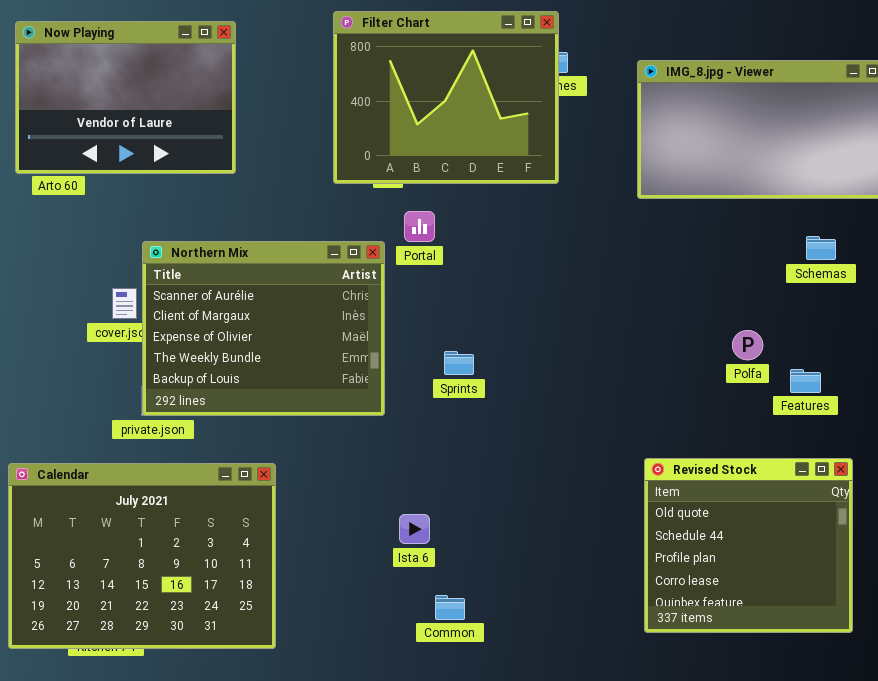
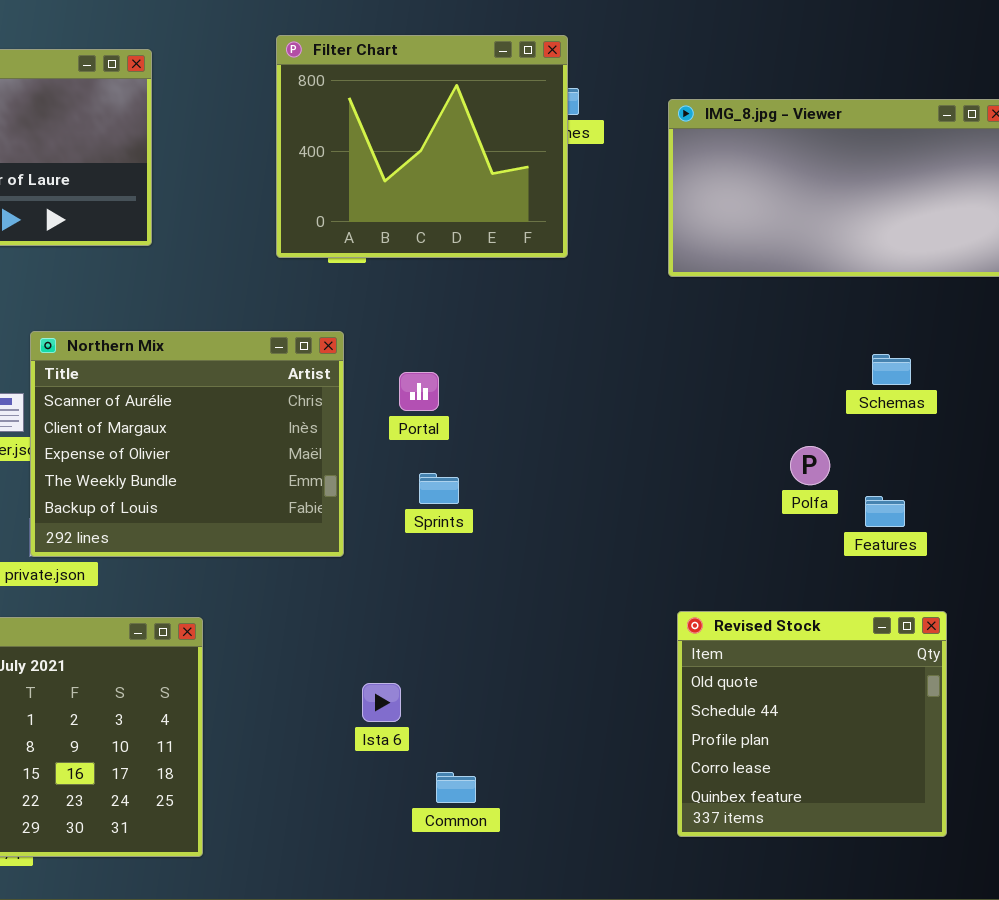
Portal: [404,211,435,242] -> [399,372,439,411], moved
Schemas: [806,236,836,260] -> [872,354,911,385], moved
Common: [435,595,465,620] -> [436,772,476,803], moved

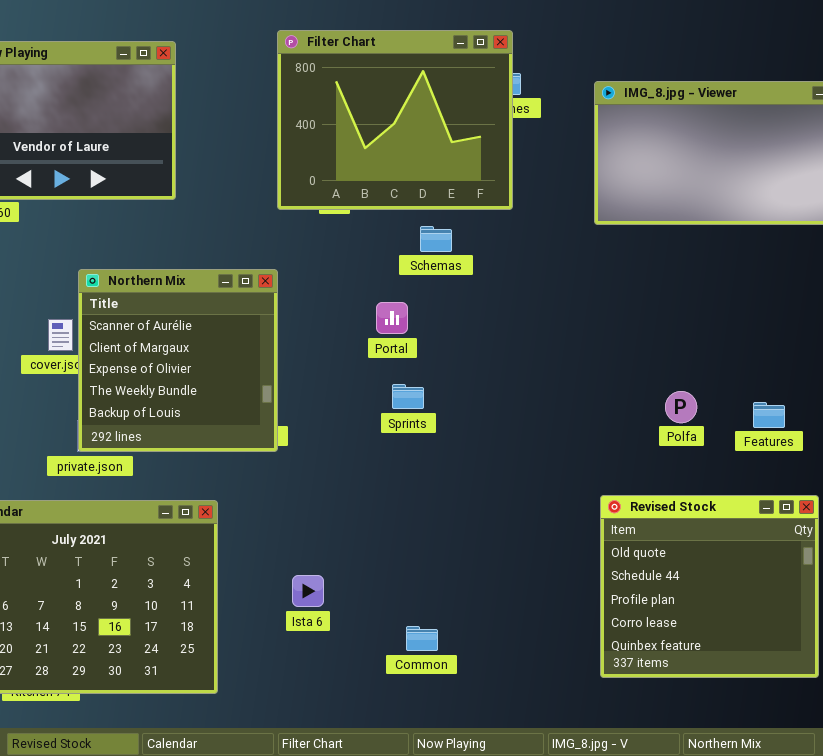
Northern Mix: [30,331,344,557] -> [78,269,278,452], resized
Schemas: [872,354,911,385] -> [420,226,452,252], moved
Polfa: [790,446,830,485] -> [665,391,697,423], moved
Ista 6: [362,683,401,722] -> [292,575,324,607], moved

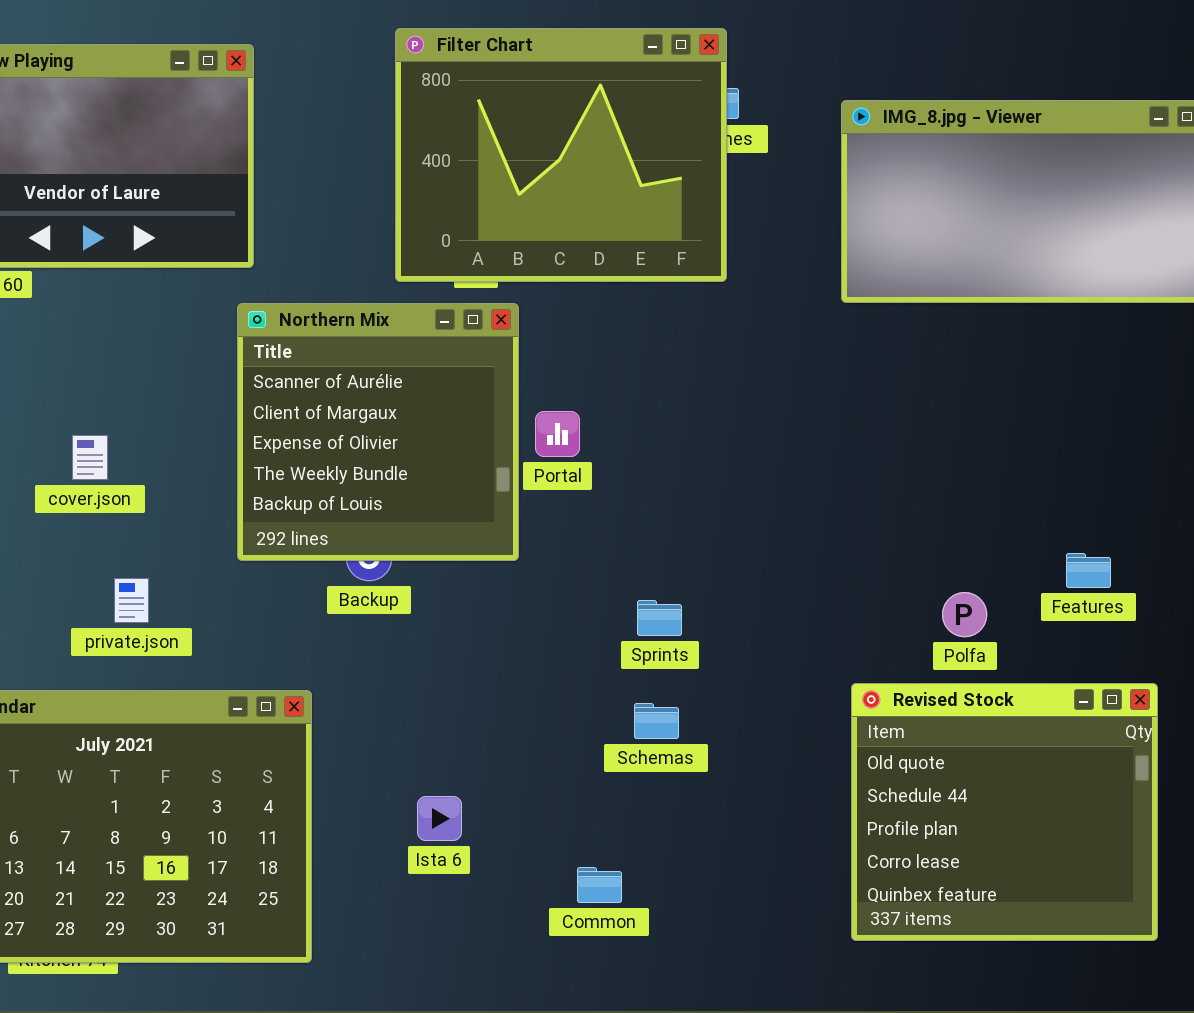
Schemas: [420,226,452,252] -> [634,703,679,739], moved
Northern Mix: [78,269,278,452] -> [237,303,519,561], moved
Sprints: [392,384,424,409] -> [637,600,682,636], moved
Polfa: [665,391,697,423] -> [942,592,987,637], moved

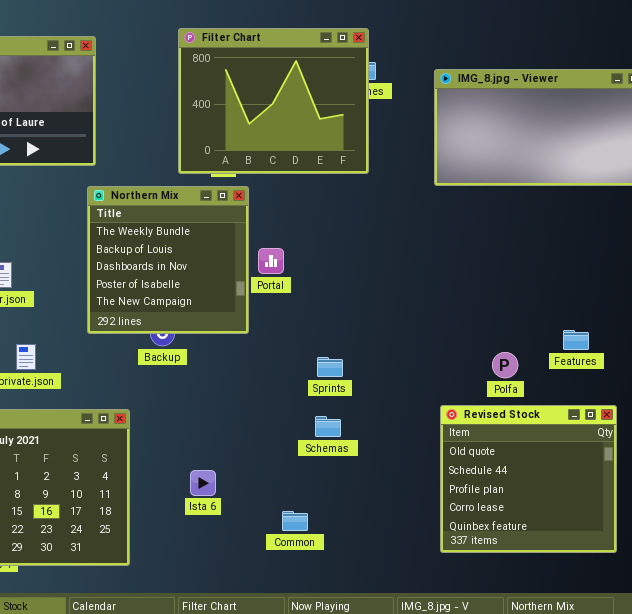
Northern Mix: [237,303,519,561] -> [87,186,249,334], scrolled down 3 rows

